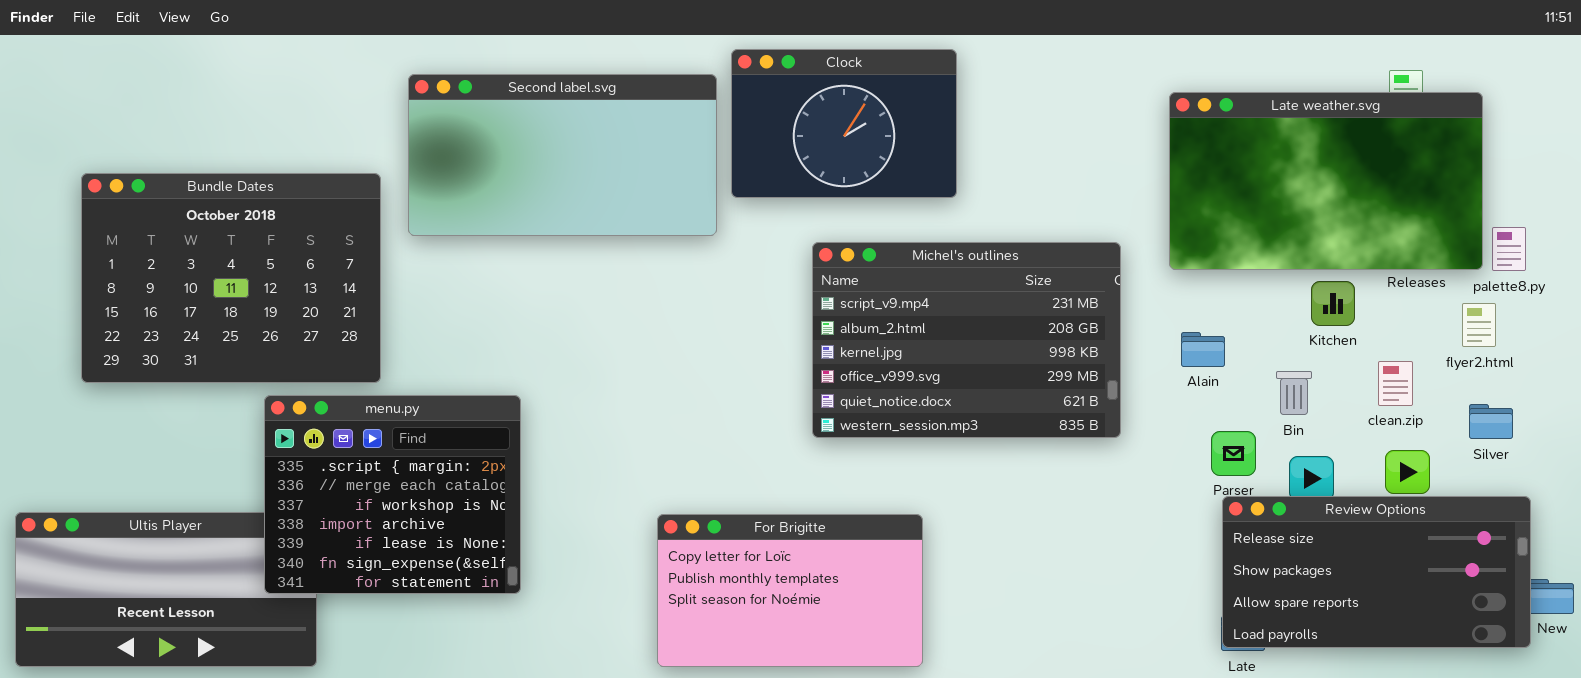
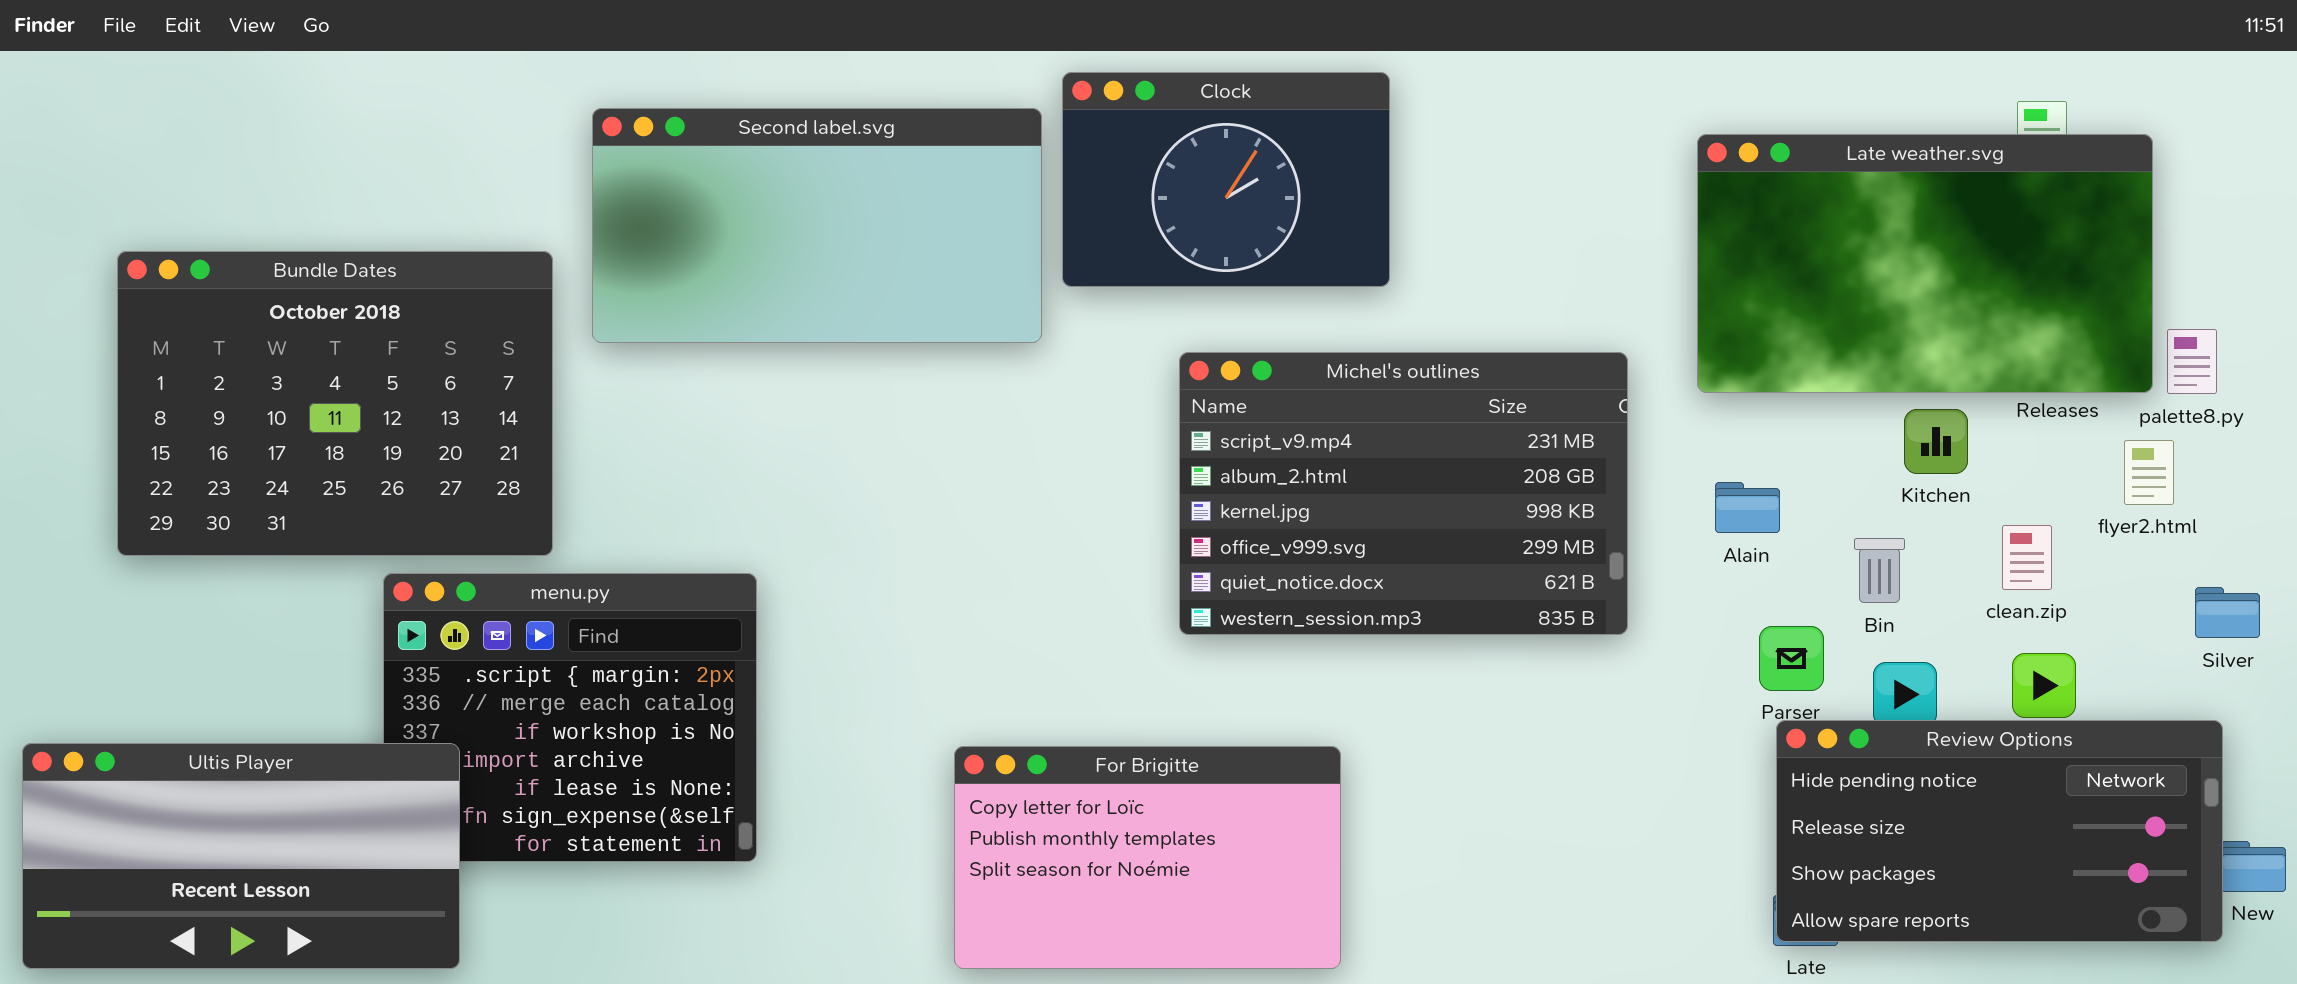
Silver: [1469,404,1513,439] -> [2195,587,2260,638], moved
Review Options: [1222,496,1531,648] -> [1776,720,2223,942], scrolled up 1 row
Ultis Player: [15,512,317,667] -> [22,743,460,969], raised

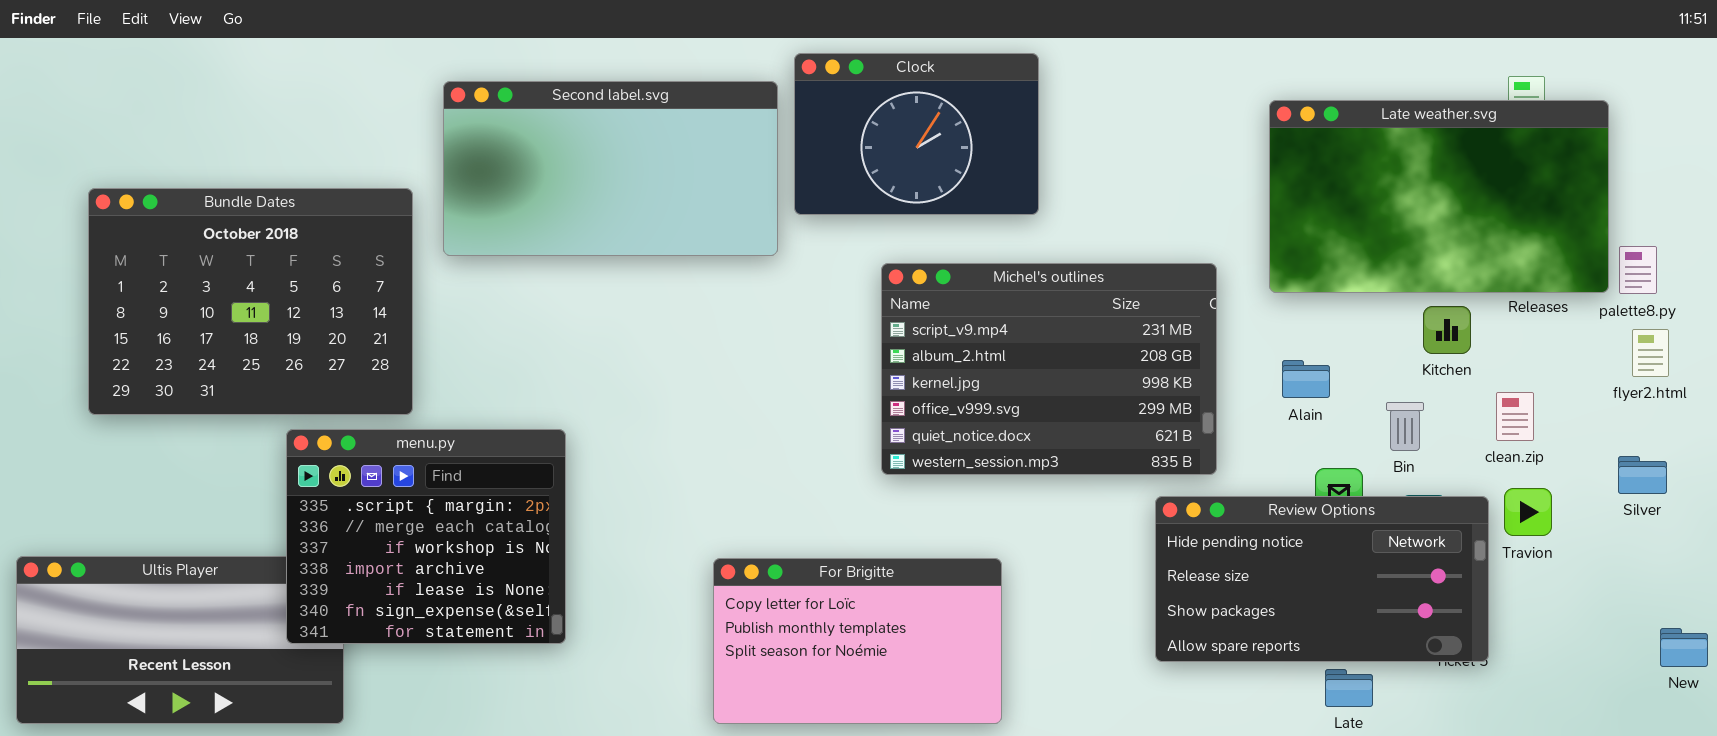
flyer2.html: [2124,440,2174,505] -> [1632,329,1669,377], moved
menu.py: [383,573,757,862] -> [286,429,566,644], raised
Silver: [2195,587,2260,638] -> [1618,456,1667,494], moved
Review Options: [1776,720,2223,942] -> [1155,496,1489,662], moved

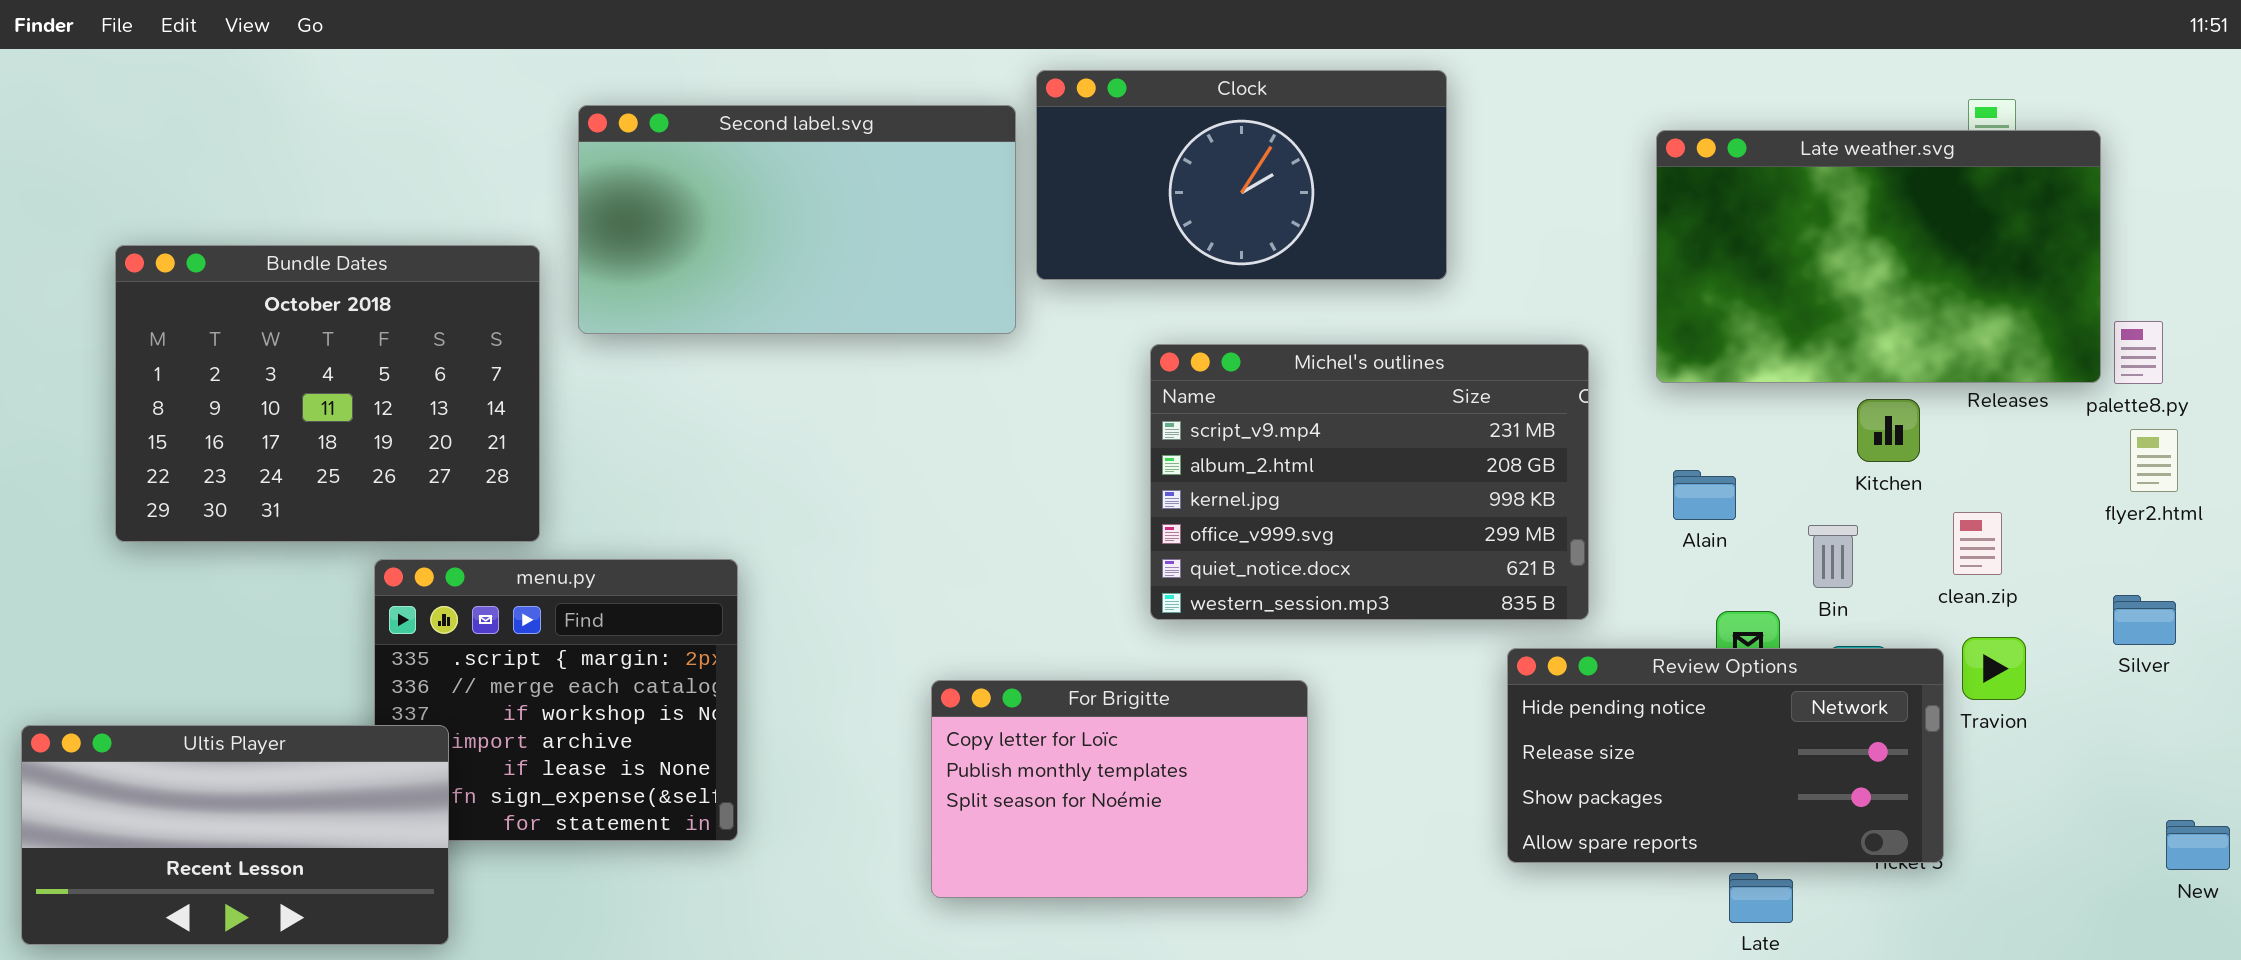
Clock: [794,53,1039,215] -> [1036,70,1447,280], resized
Ultis Player: [16,556,344,724] -> [21,725,449,945], raised
For Brigitte: [713,558,1002,724] -> [931,680,1308,898], moved

